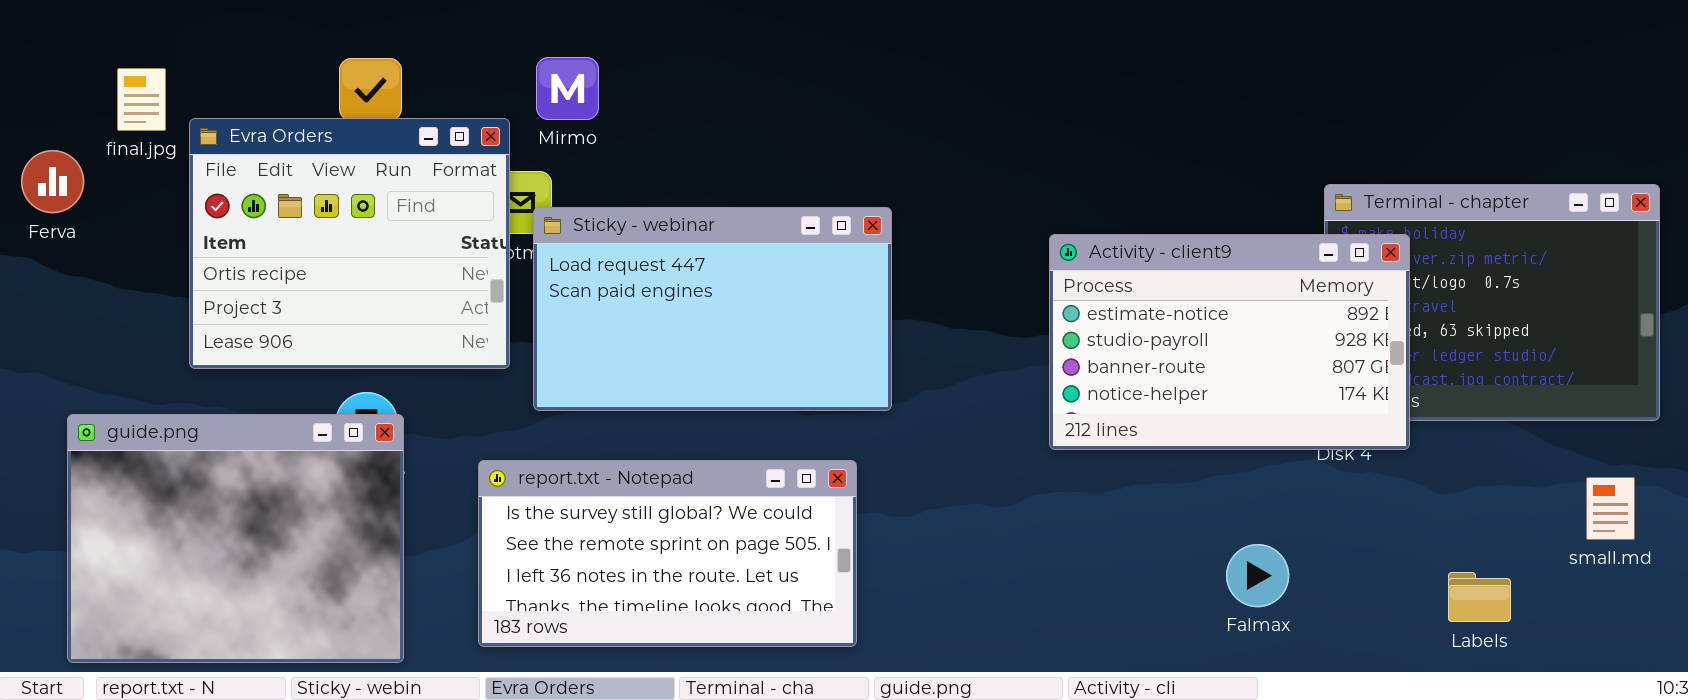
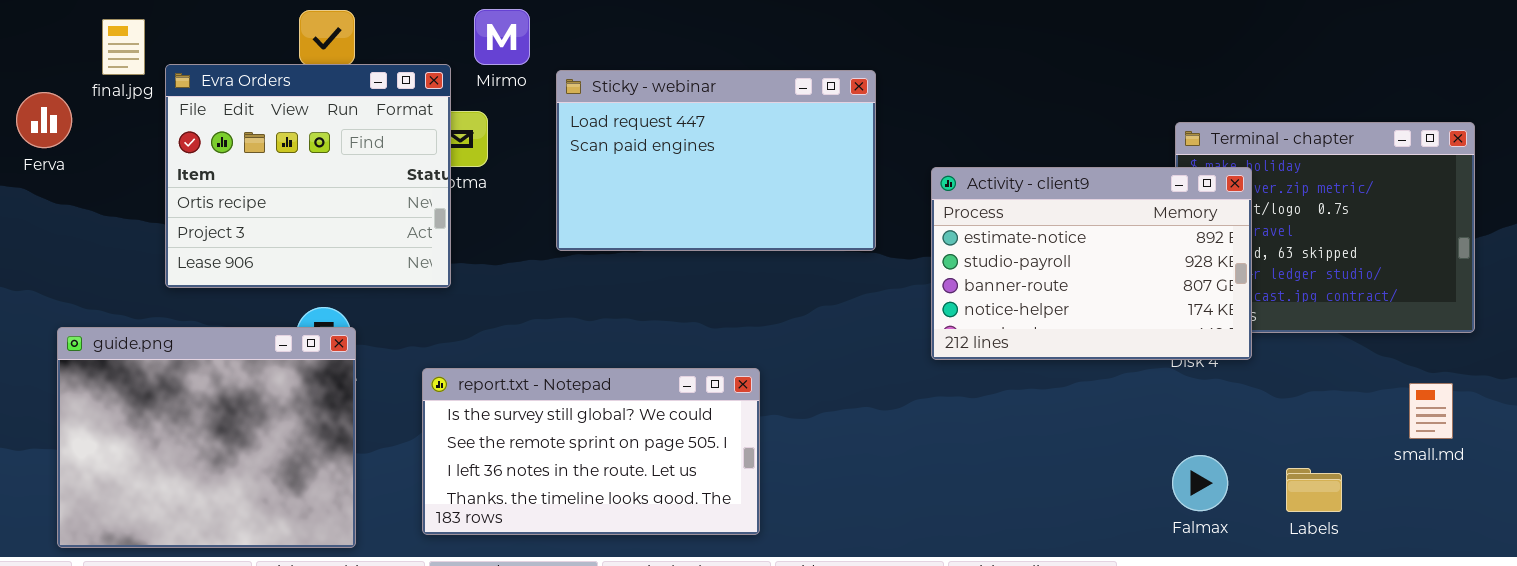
Sticky - webinar: [533,207,892,411] -> [556,70,876,251], moved
Falmax: [1226,544,1289,607] -> [1172,455,1228,511], moved

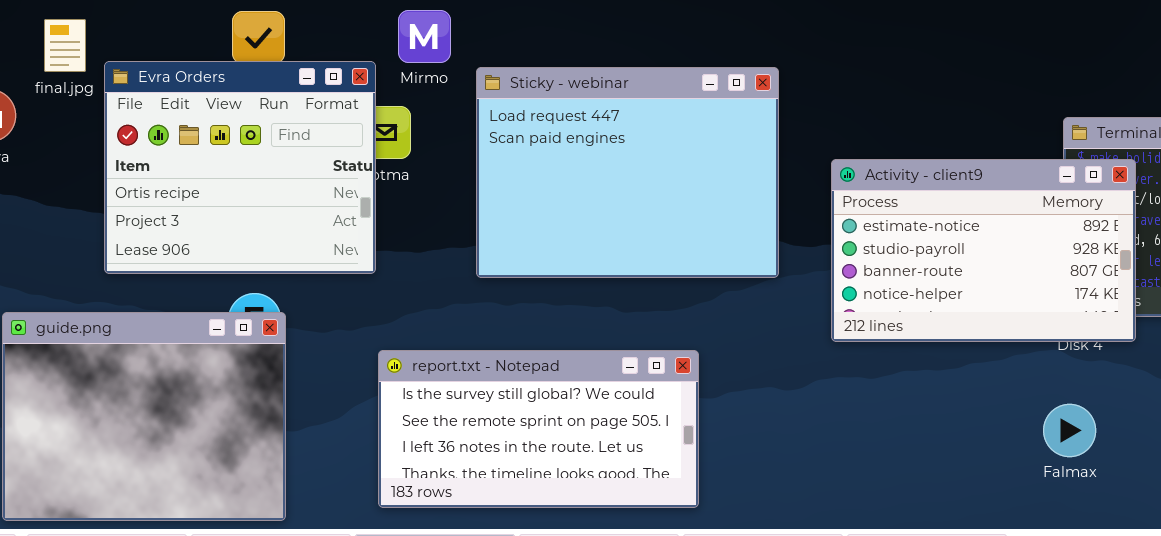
Sticky - webinar: [556,70,876,251] -> [476,67,779,278], resized
report.txt - Notepad: [422,368,760,535] -> [378,350,699,508], moved
Falmax: [1172,455,1228,511] -> [1043,404,1096,457], moved

